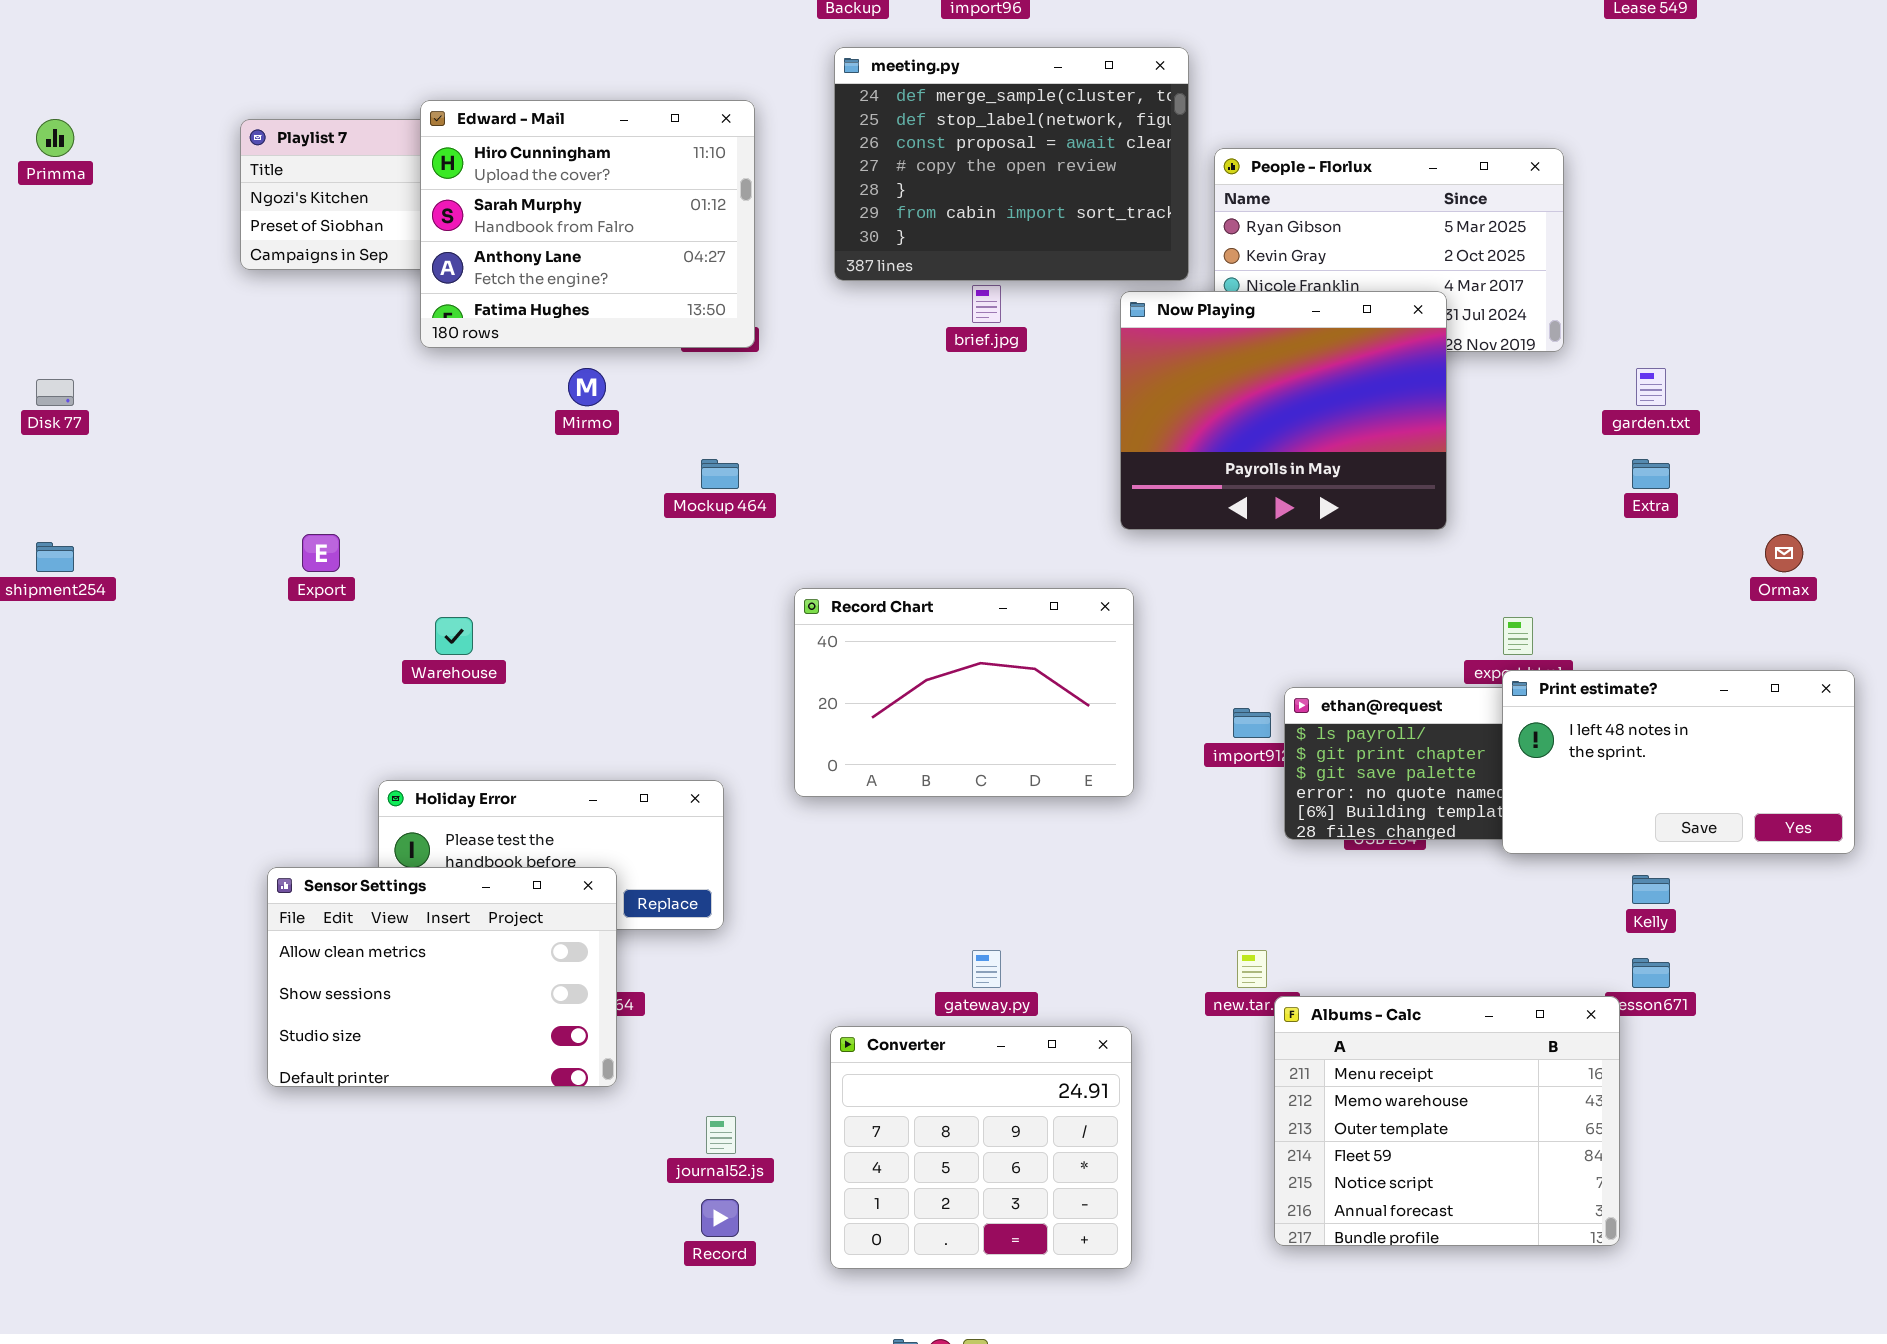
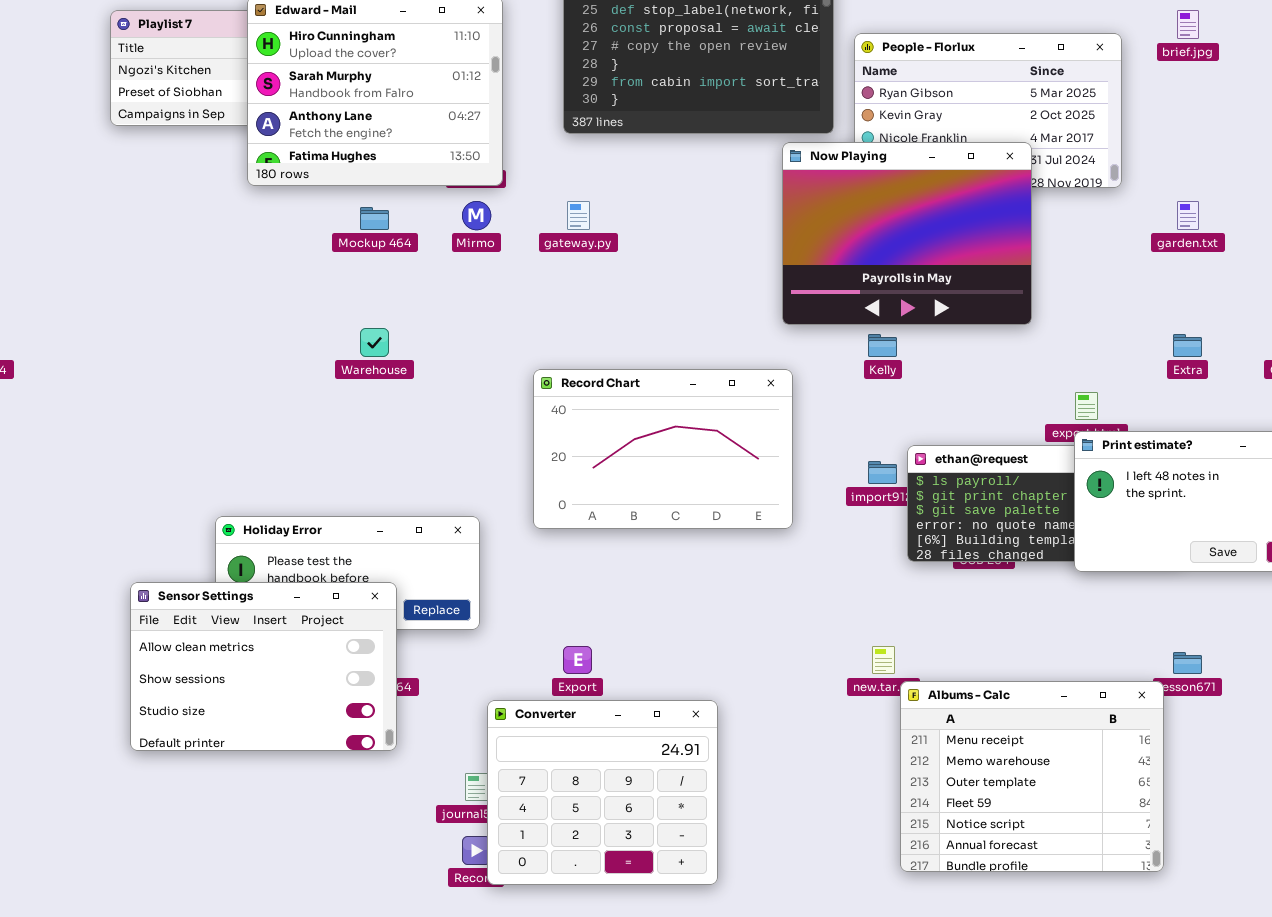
brief.jpg: [972,285,1001,323] -> [1177,10,1199,39], moved
Mirmo: [568,368,606,406] -> [462,201,491,230], moved
Mockup 464: [701,459,739,489] -> [360,207,389,230], moved
Extra: [1632,459,1670,489] -> [1173,334,1202,357], moved
Export: [302,534,340,572] -> [563,646,592,674], moved
Warehouse: [435,617,473,655] -> [360,328,389,357], moved
Kelly: [1632,875,1670,904] -> [868,334,897,357], moved
gateway.py: [972,950,1001,988] -> [567,201,590,230], moved
Converter: [830,1026,1132,1269] -> [487,700,718,885], moved

